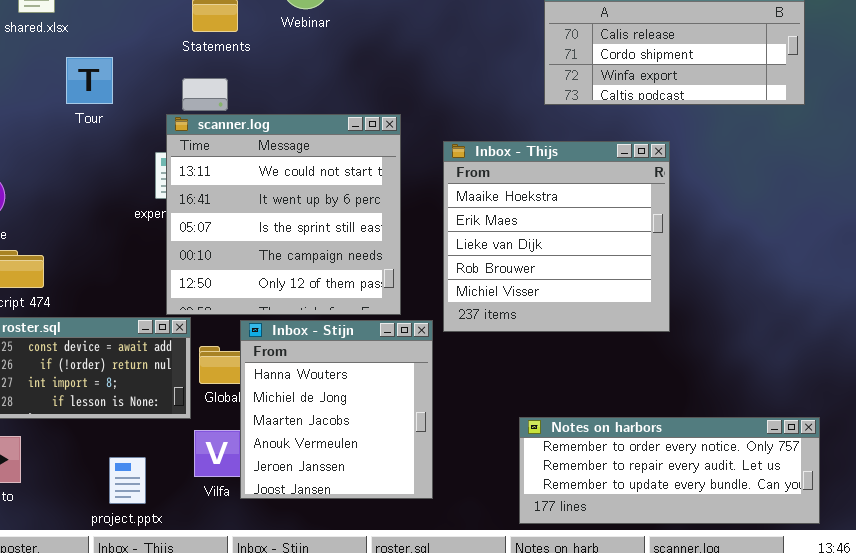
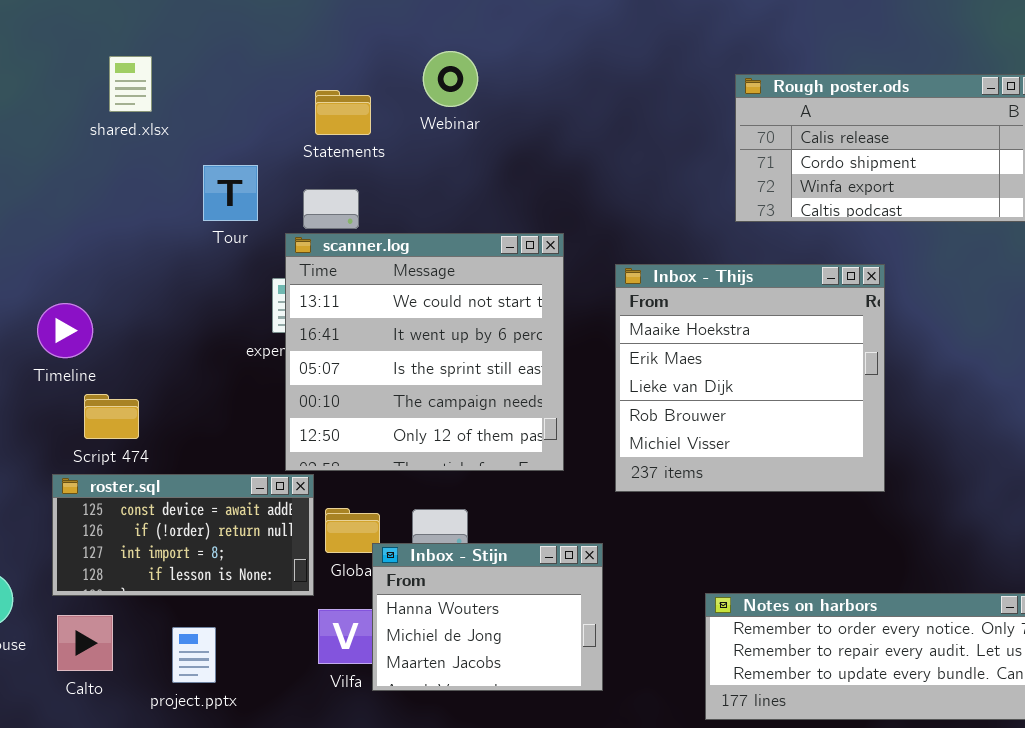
Tour: [66,57,113,104] -> [203,165,258,221], moved
Inbox - Stijn: [240,320,433,499] -> [372,543,603,691], resized
project.pptx: [109,457,146,504] -> [172,627,216,683], moved

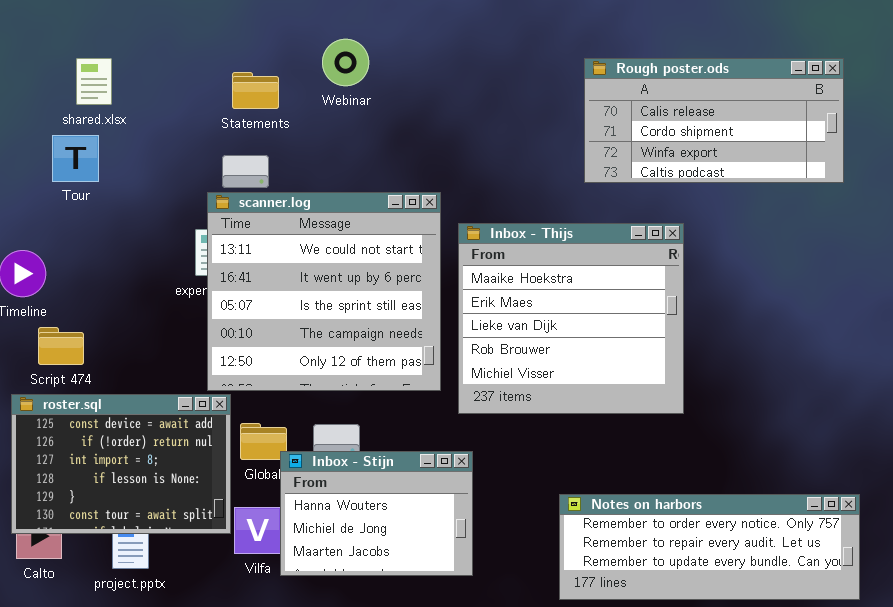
shared.xlsx: [109,56,152,112] -> [76,58,112,105], moved
Tour: [203,165,258,221] -> [52,135,99,182], moved
Inbox - Thijs: [615,264,885,492] -> [458,223,684,414], moved
roster.sql: [52,474,314,596] -> [11,394,231,534], resized

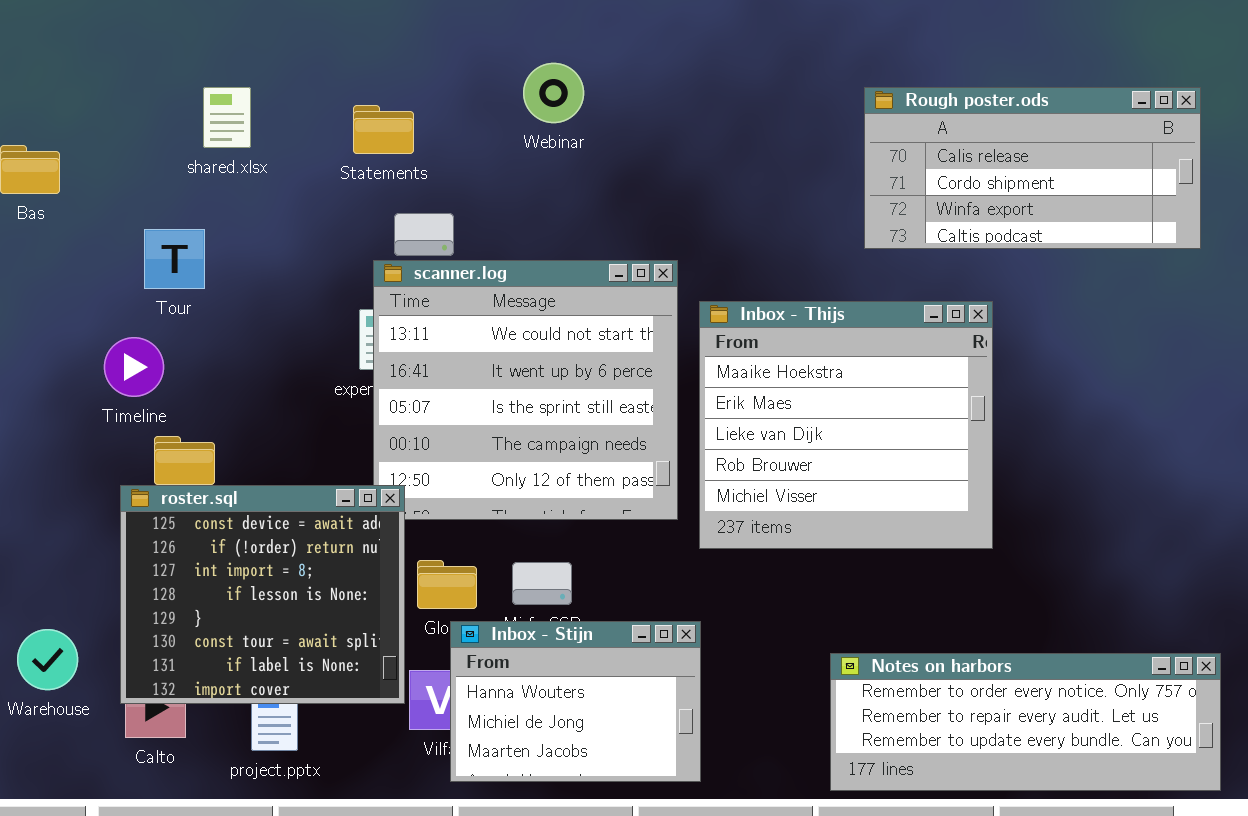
Statements: [232,72,279,109] -> [353,105,414,154], moved
Tour: [52,135,99,182] -> [144,229,205,289], moved
roster.sql: [11,394,231,534] -> [120,485,405,704], resized
Inbox - Stijn: [280,451,473,576] -> [450,621,701,782], moved

